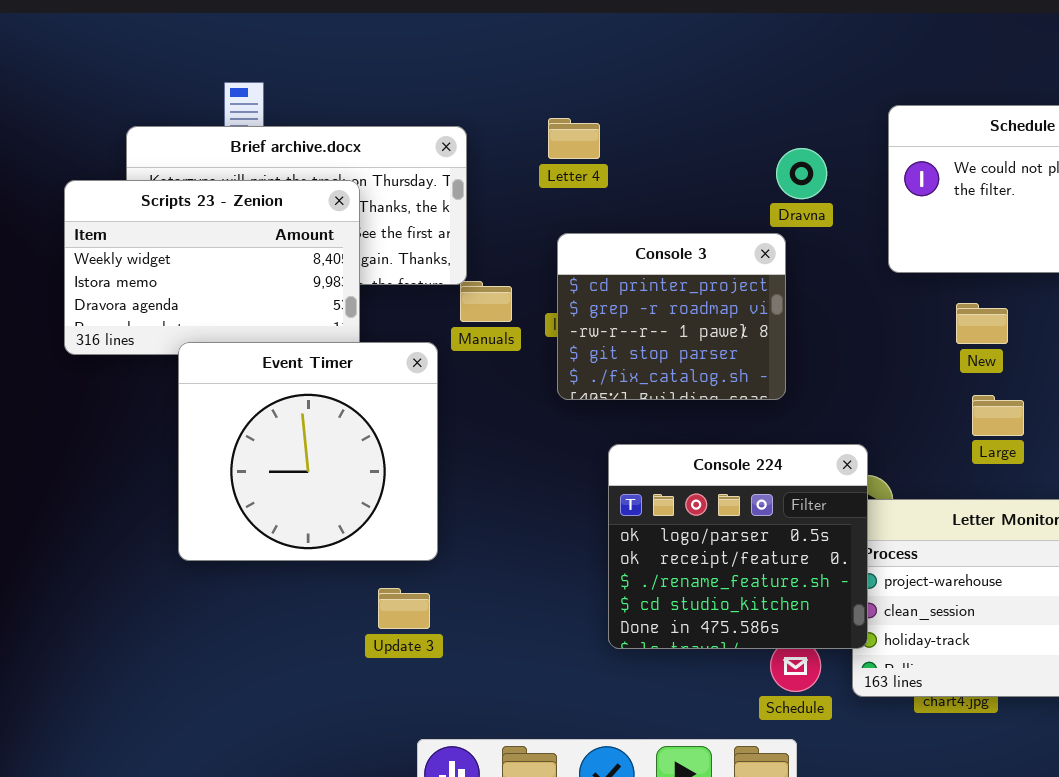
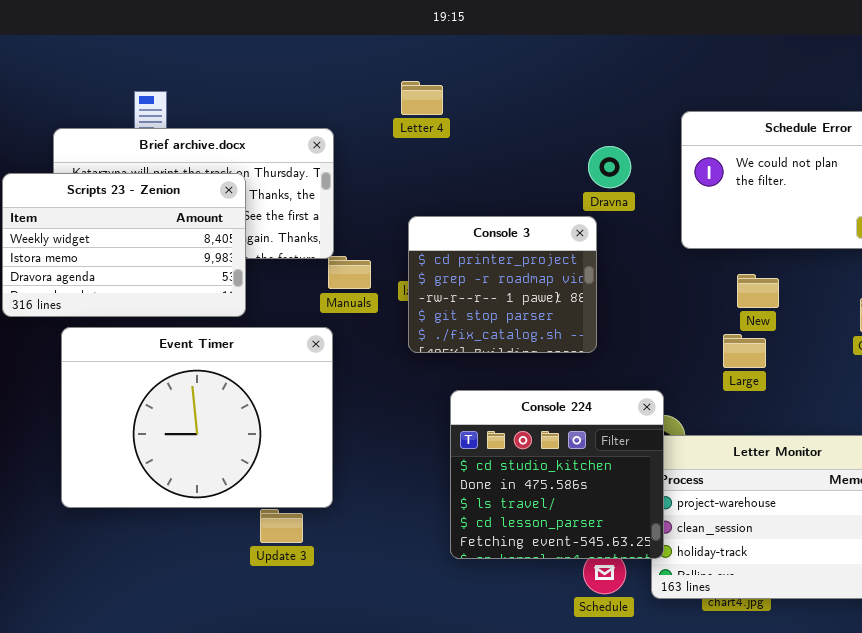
Letter 4: [548,118,600,159] -> [401,81,443,115], moved
Event Timer: [178,342,438,561] -> [61,327,333,508], moved, resized
Large: [972,395,1024,436] -> [723,334,766,368], moved
Console 224: [608,444,868,649] -> [450,390,664,559], scrolled down 3 rows

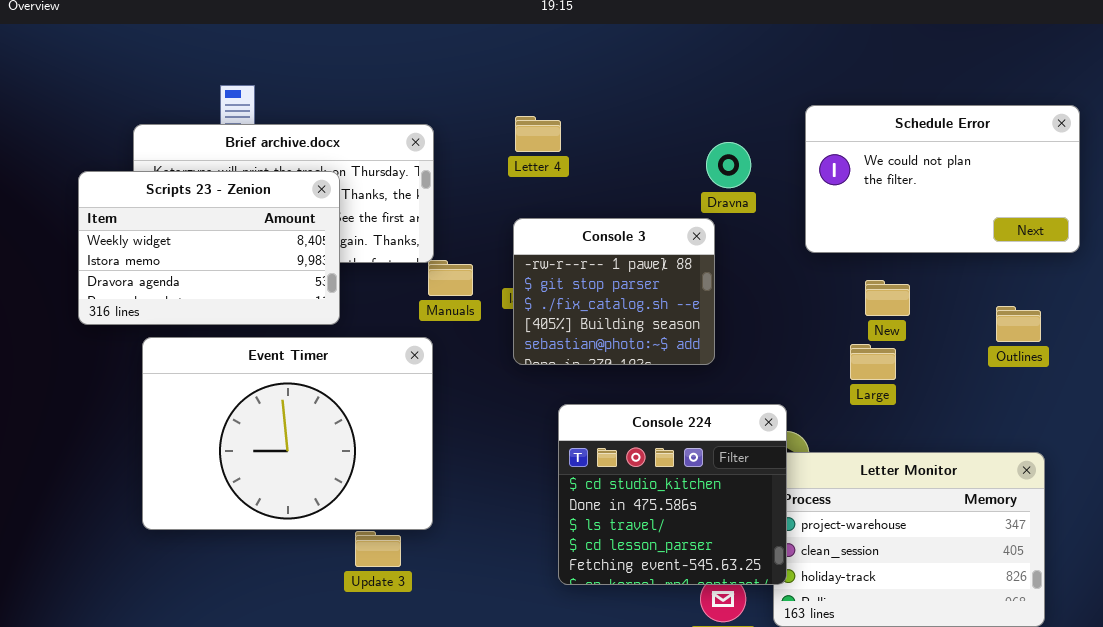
Letter 4: [401,81,443,115] -> [515,116,561,152], moved
Console 3: [408,216,597,353] -> [513,218,715,365], scrolled down 2 rows

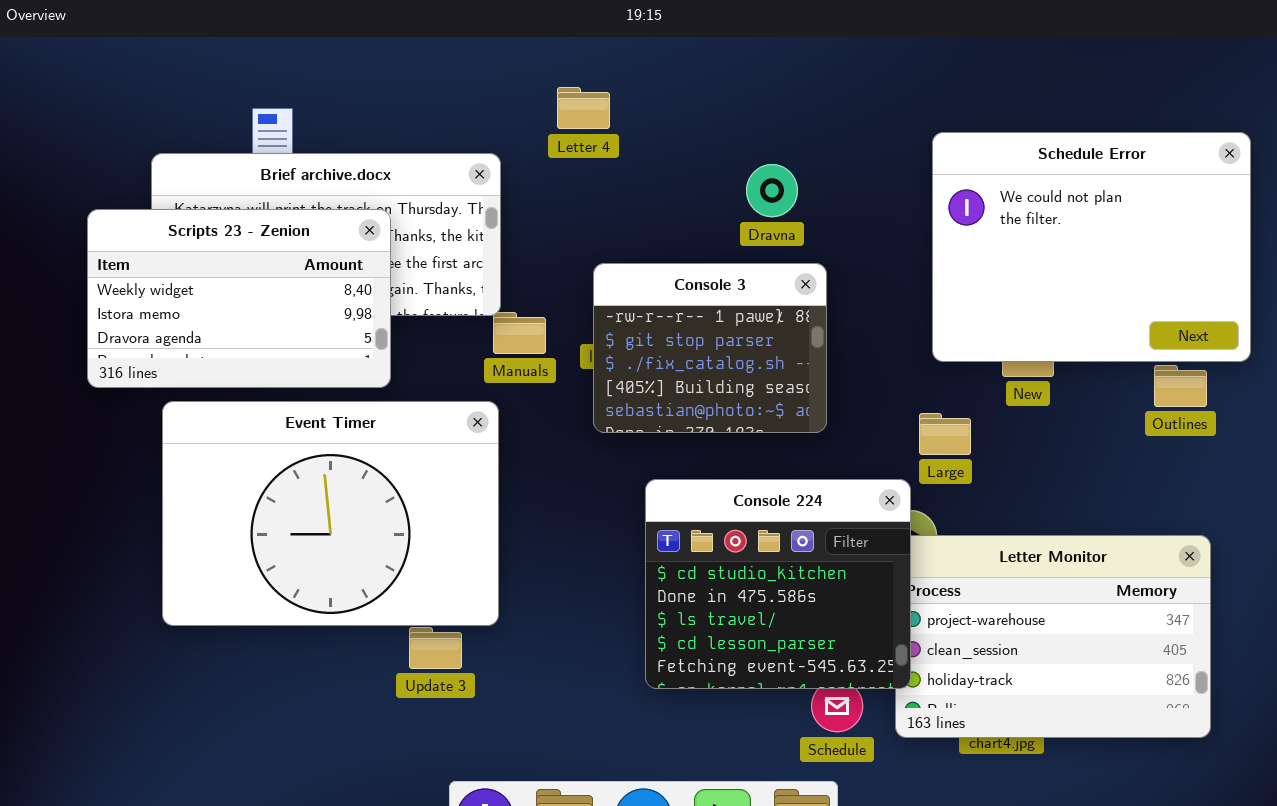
Schedule Error: [805,105,1080,253] -> [932,132,1251,362], resized
Letter 4: [515,116,561,152] -> [557,87,610,129], moved
Dravna: [706,142,751,188] -> [746,164,798,217], moved
Large: [850,344,896,380] -> [919,413,971,455], moved

